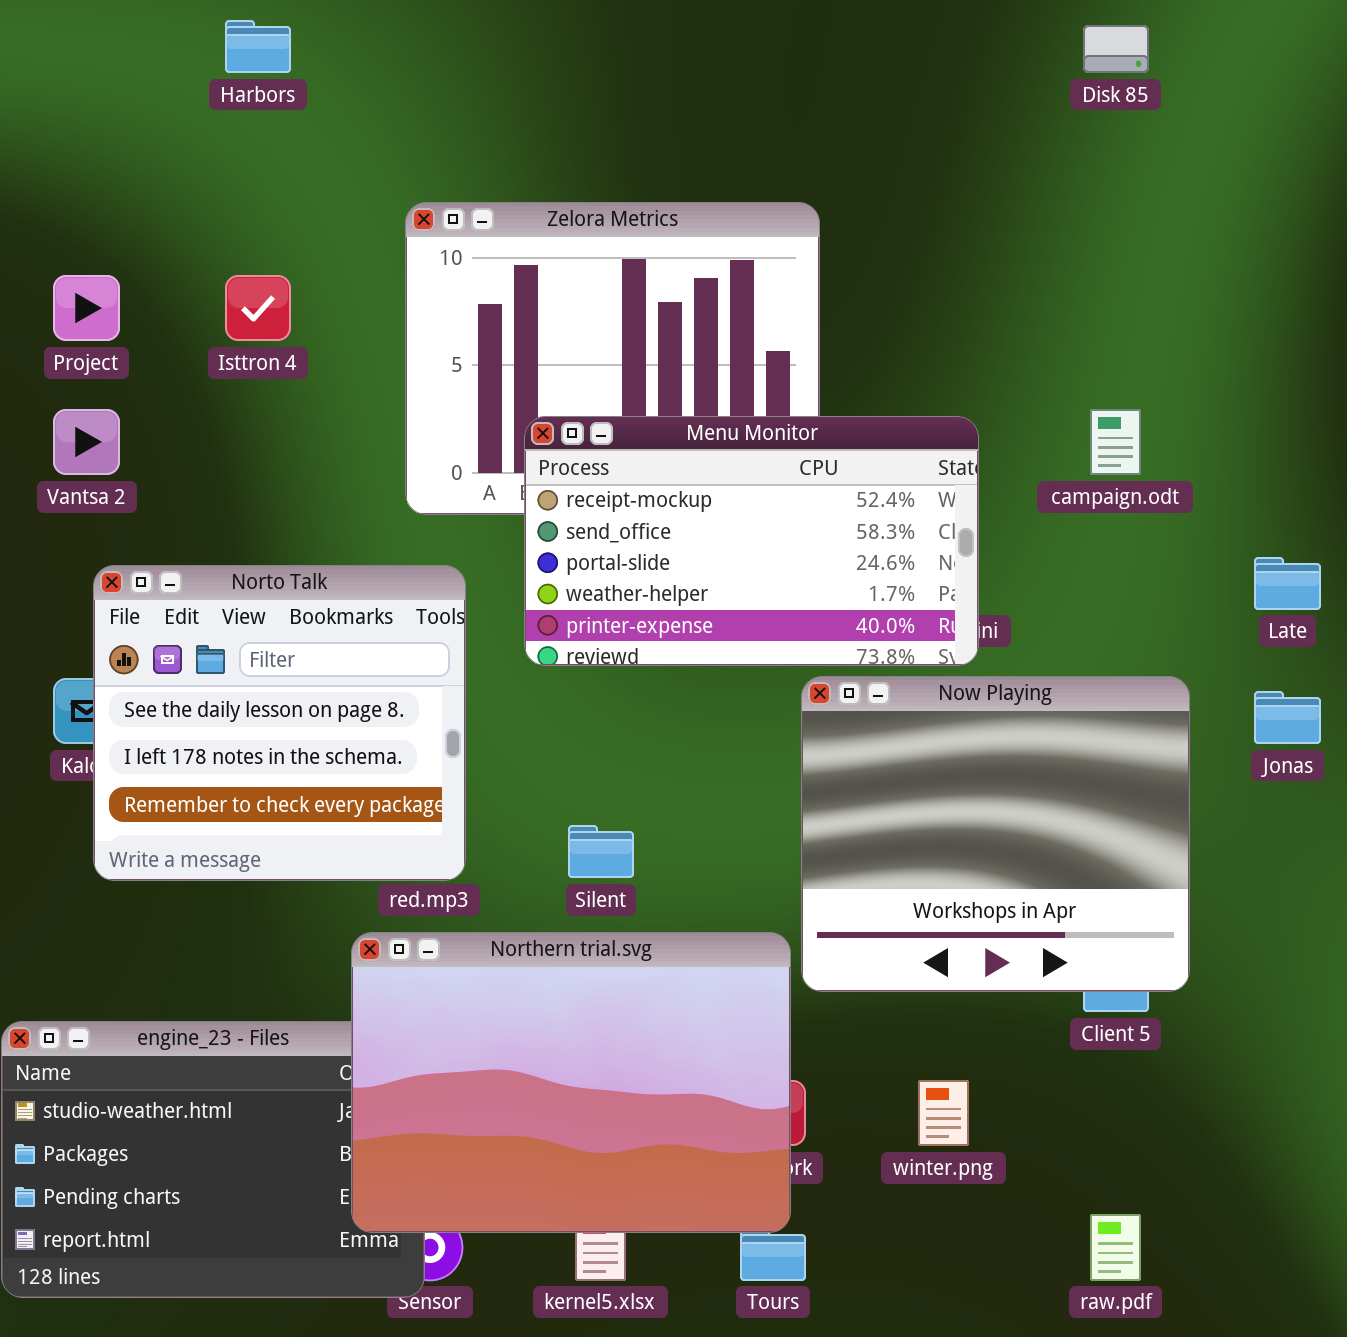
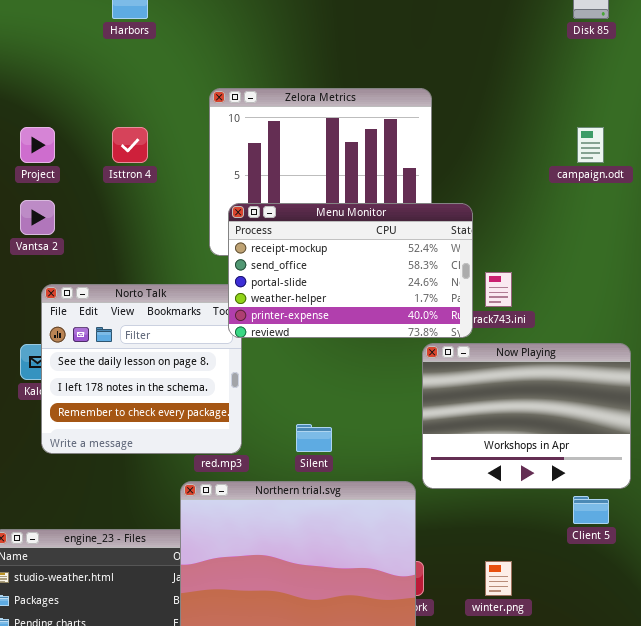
campaign.odt: [1090,409,1141,475] -> [577,127,604,163], moved
Menu Monitor: [524,416,979,666] -> [228,203,473,338], moved
Now Playing: [801,676,1190,992] -> [422,343,631,489], resized

